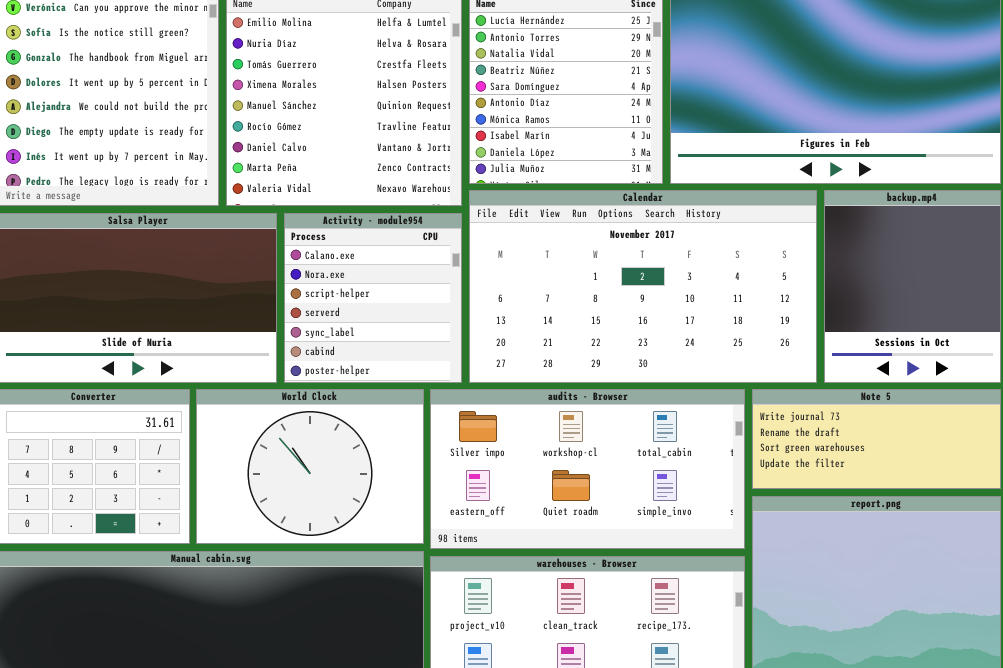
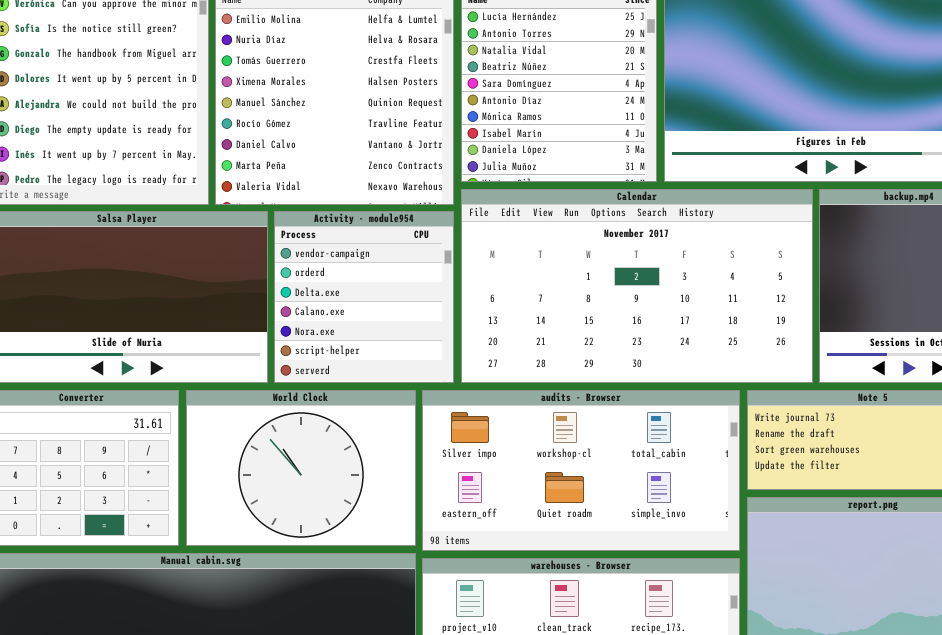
Activity - module954: [284,213,462,383] -> [274,211,454,383], scrolled up 3 rows

